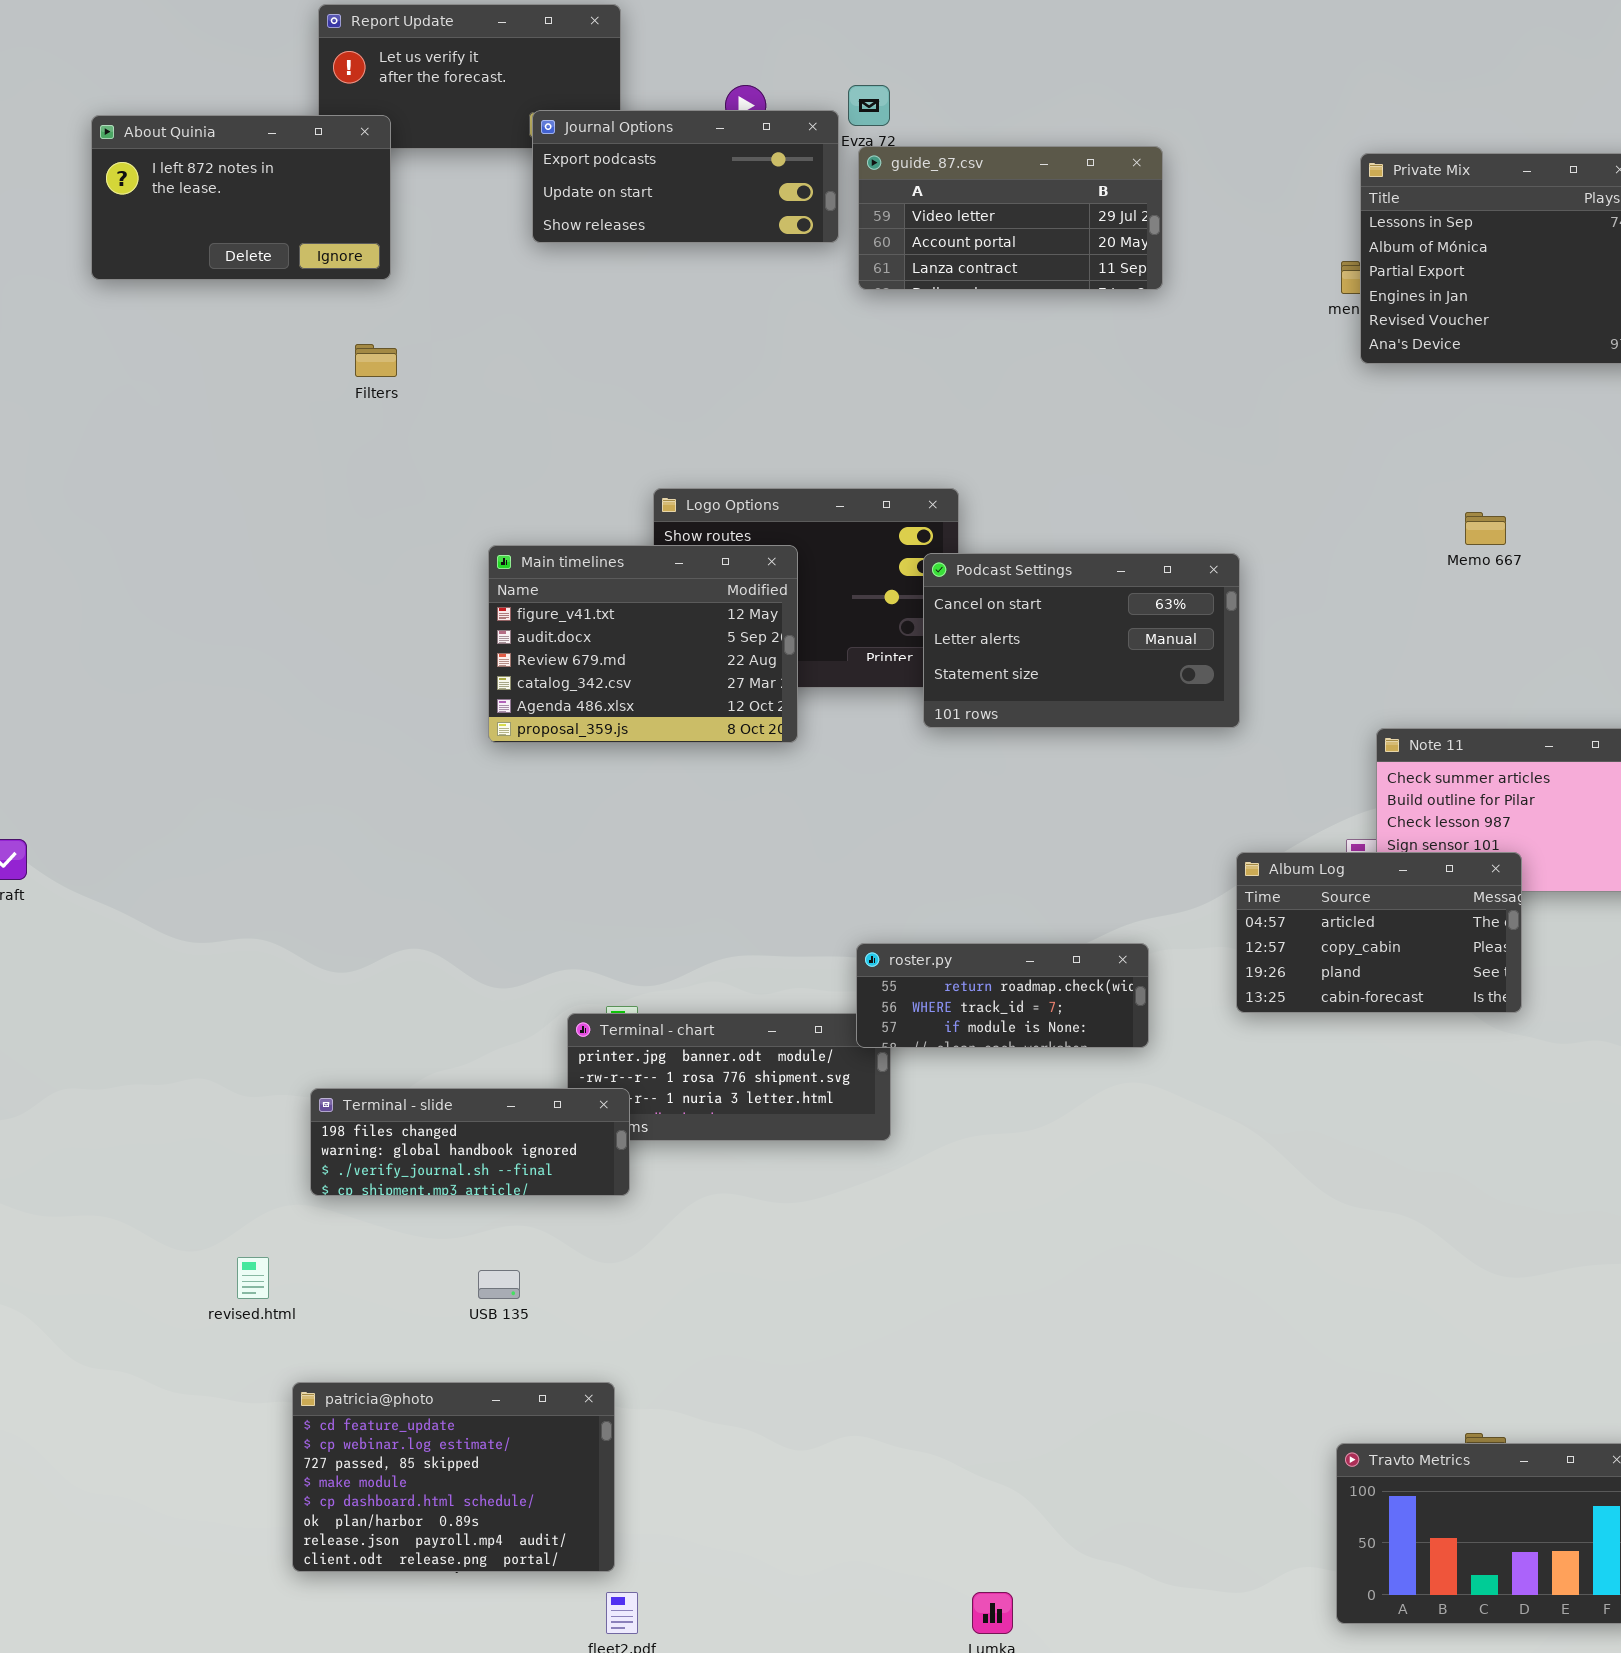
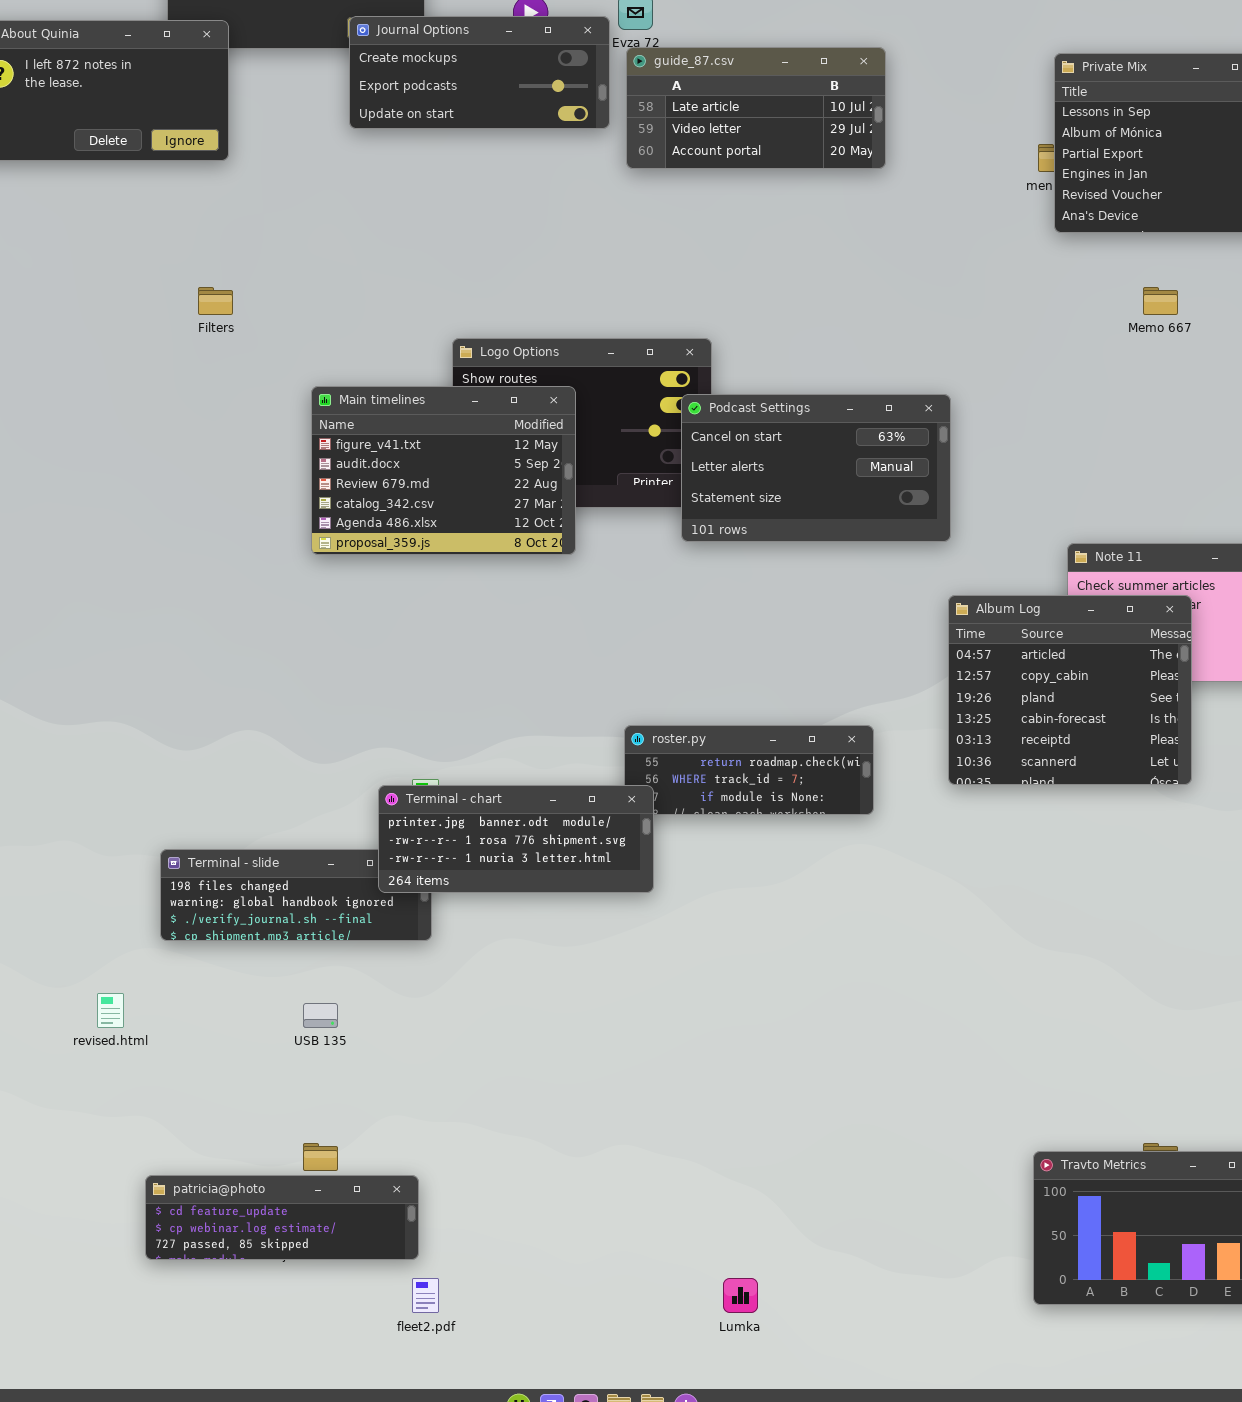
Journal Options: [532,110,839,243] -> [349,16,610,129], scrolled up 1 row
guide_87.csv: [858,146,1163,290] -> [626,47,886,169], scrolled up 1 row
Filters: [355,344,397,377] -> [198,287,233,315], moved
Memo 667: [1465,512,1506,545] -> [1143,287,1178,315], moved
Album Log: [1236,852,1522,1013] -> [948,595,1192,785], resized
Terminal - chart: [567,1013,891,1141] -> [378,785,654,893], raised
patricia@photo: [292,1382,615,1572] -> [145,1175,419,1260], resized

